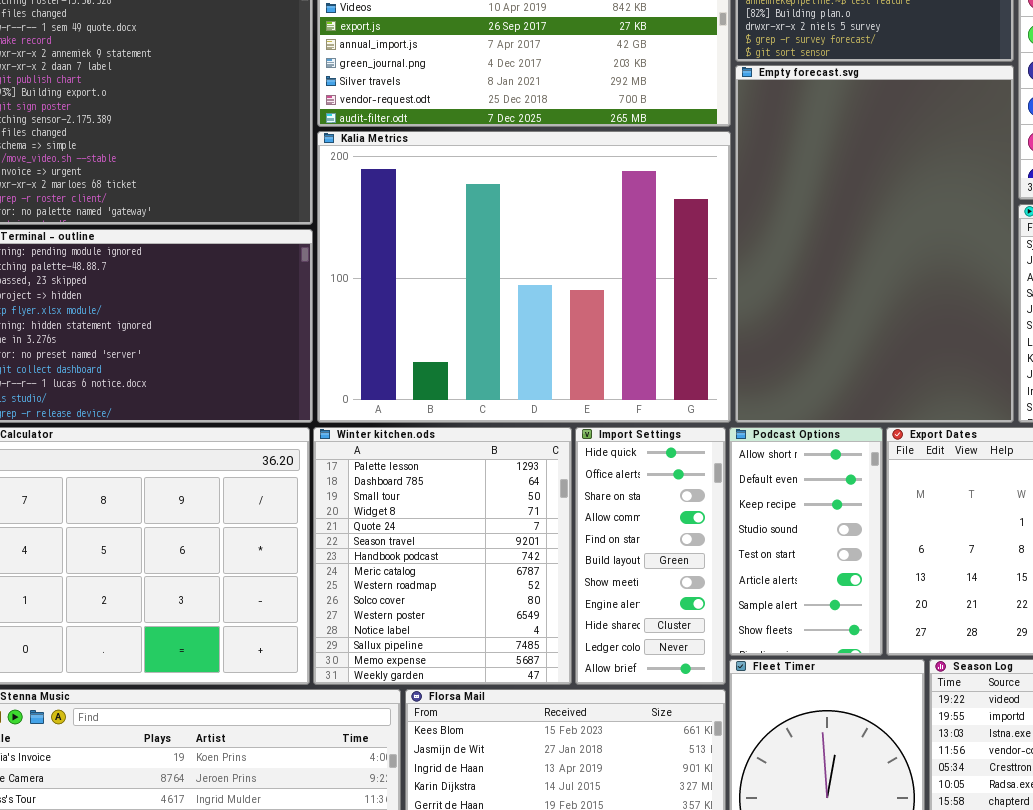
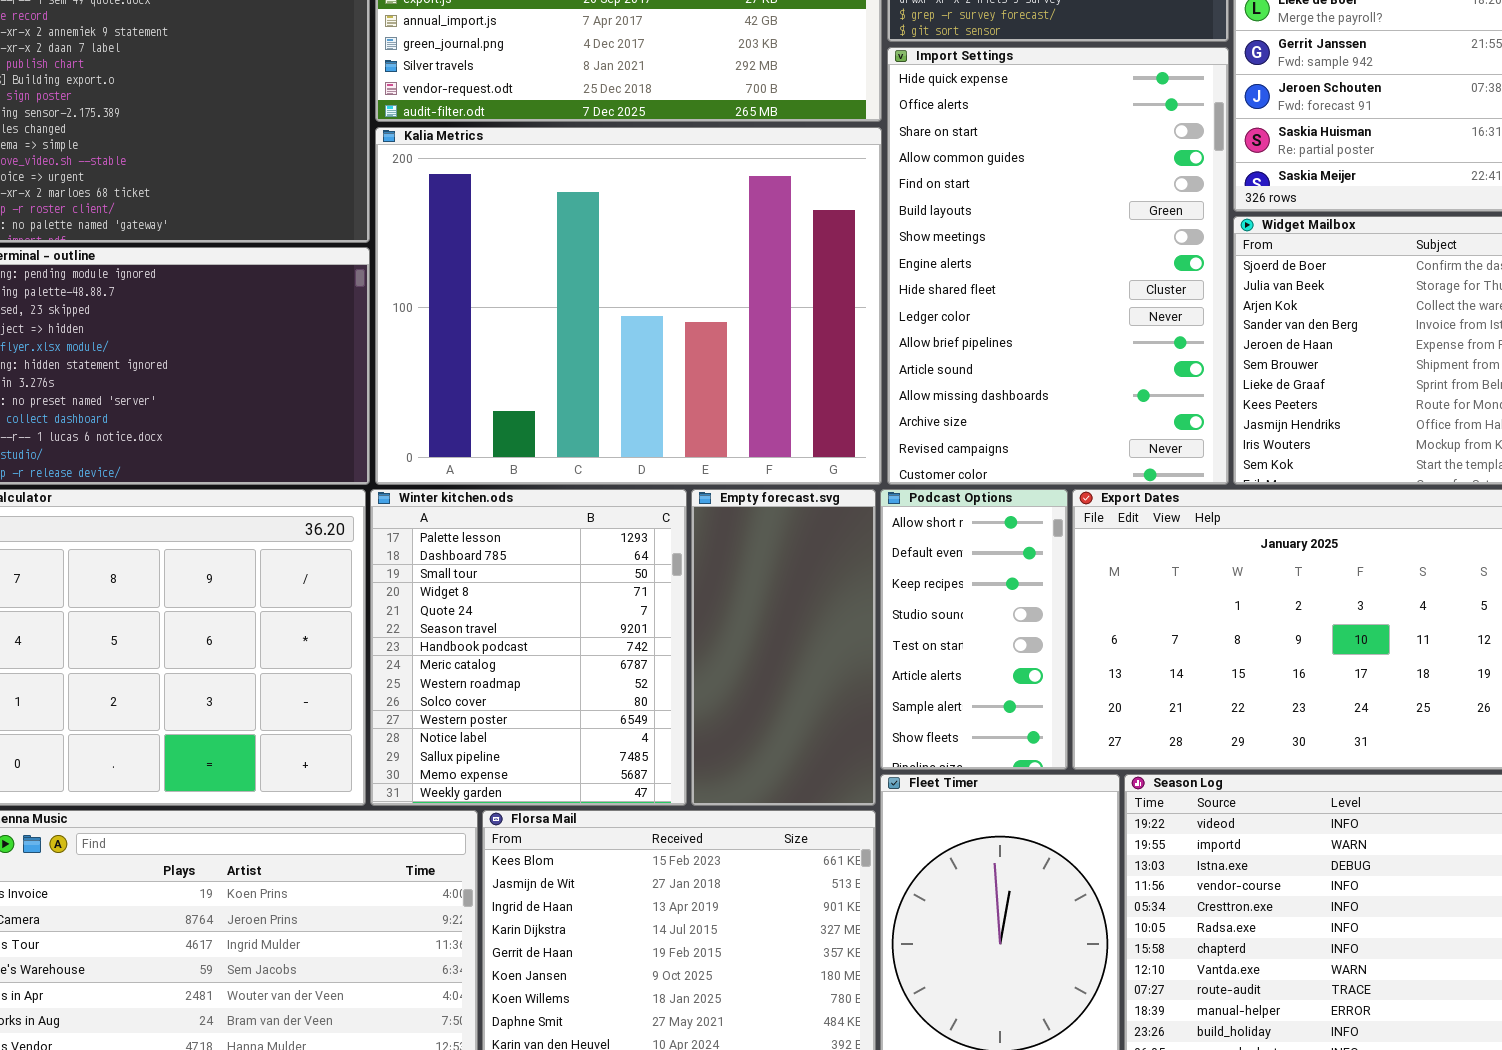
Empty forecast.svg: [735,65,1014,423] -> [691,489,876,806], moved, resized
Import Settings: [575,427,726,685] -> [887,47,1229,485], moved, resized

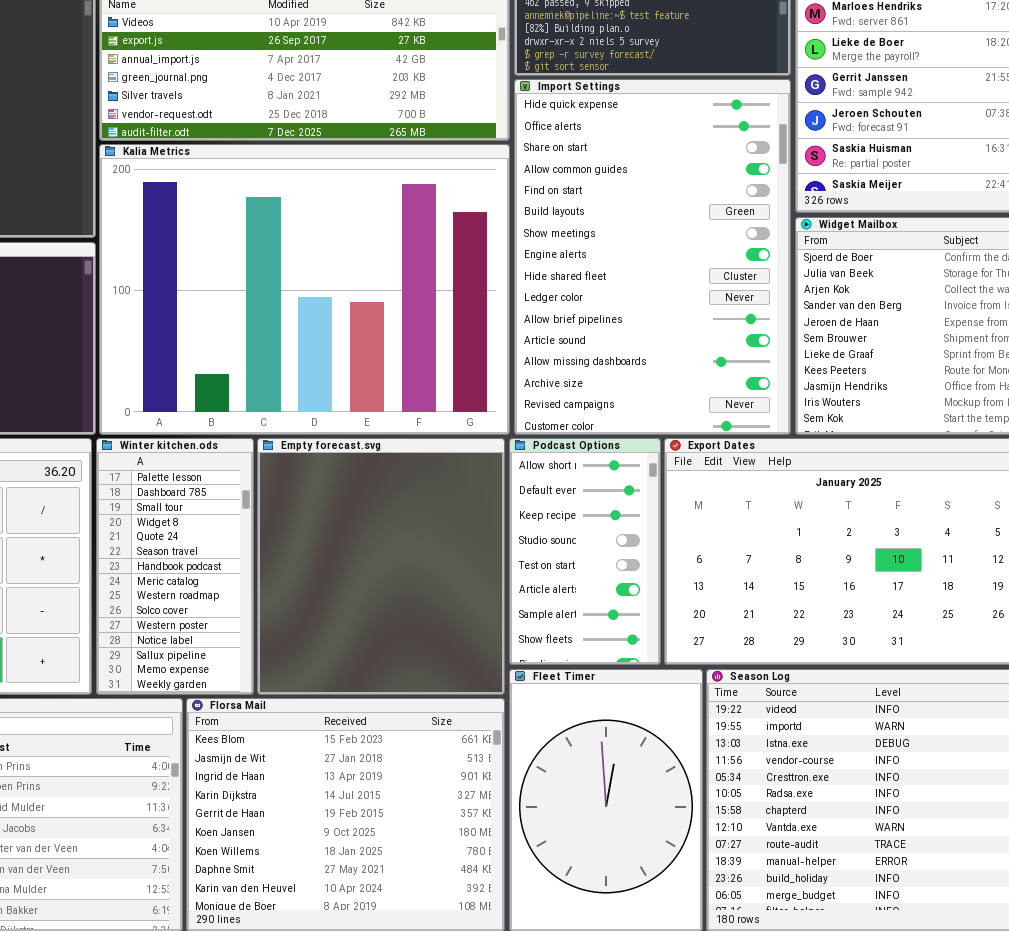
Winter kitchen.ods: [370,489,687,806] -> [96,438,254,695], resized
Empty forecast.svg: [691,489,876,806] -> [257,438,505,695], resized

